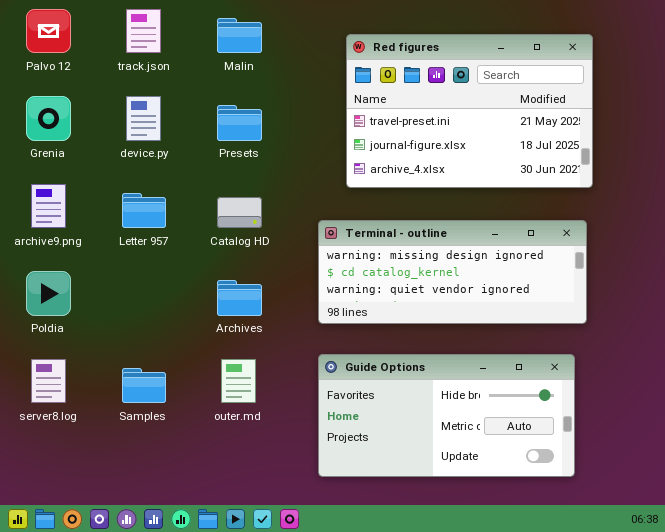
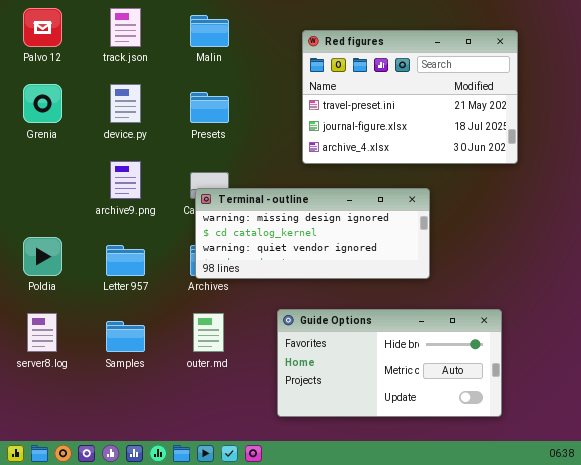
archive9.png: [31,184,66,228] -> [110,161,141,199], moved
Letter 957: [122,193,166,228] -> [106,245,145,276], moved
Terminal - outline: [318,220,587,324] -> [195,188,430,279], moved

